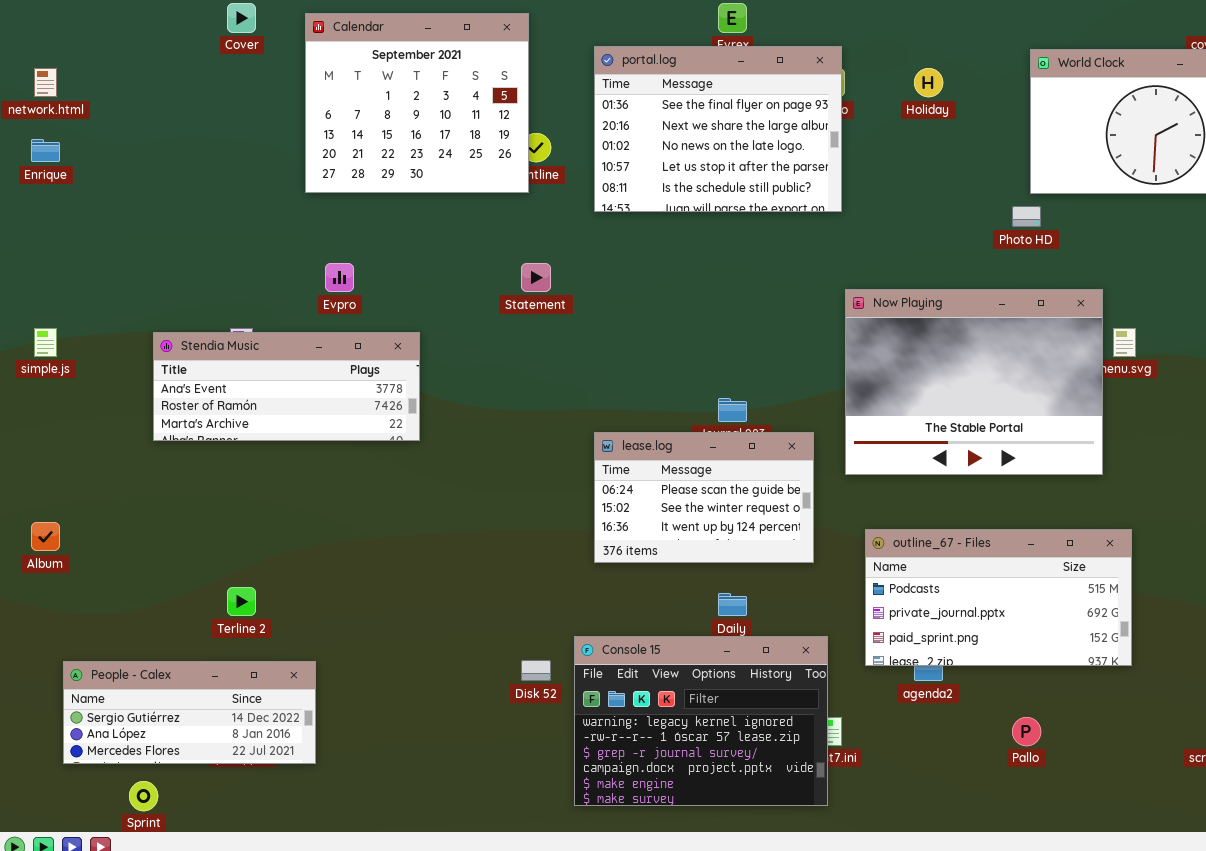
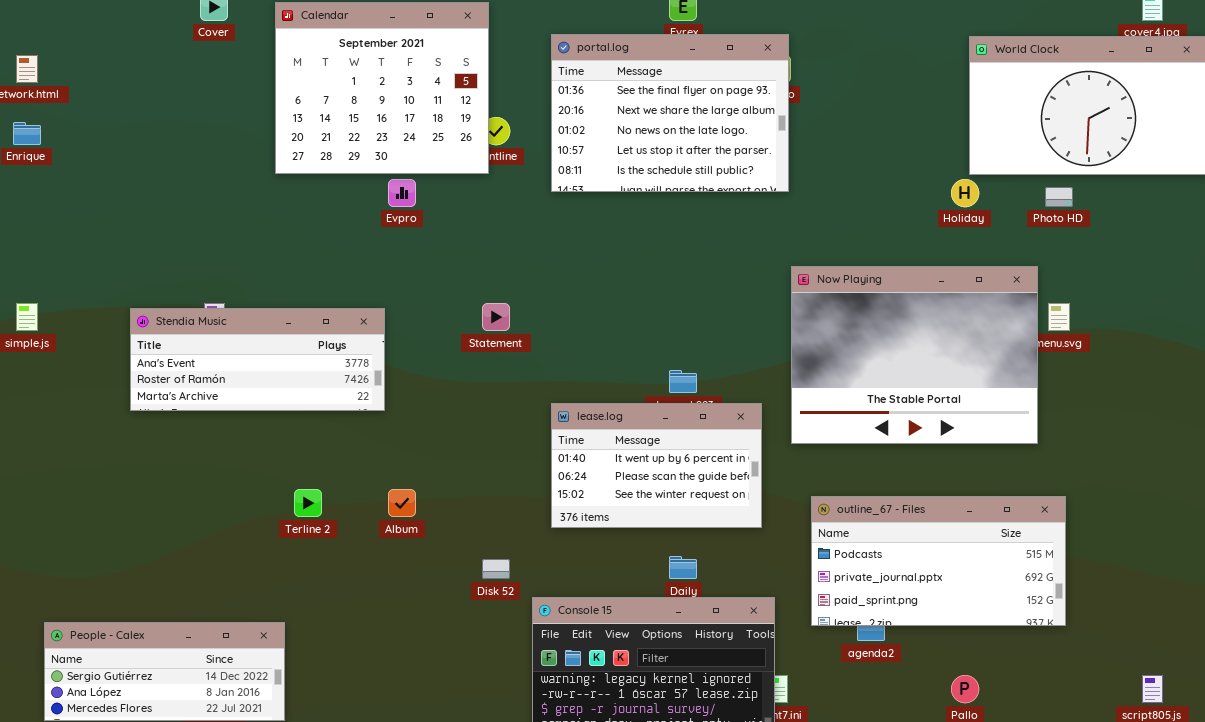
Holiday: [914,68,943,97] -> [951,179,979,207], moved
Photo HD: [1012,206,1041,227] -> [1045,187,1073,207], moved
Evpro: [325,263,354,292] -> [388,179,416,207], moved
Statement: [521,263,551,292] -> [482,303,510,331], moved
lease.log: [594,432,814,563] -> [551,403,762,528], scrolled up 1 row
Album: [31,522,60,551] -> [388,489,416,517], moved
Terline 2: [227,587,256,616] -> [294,489,322,517], moved
Disk 52: [521,660,551,681] -> [482,559,510,579], moved

